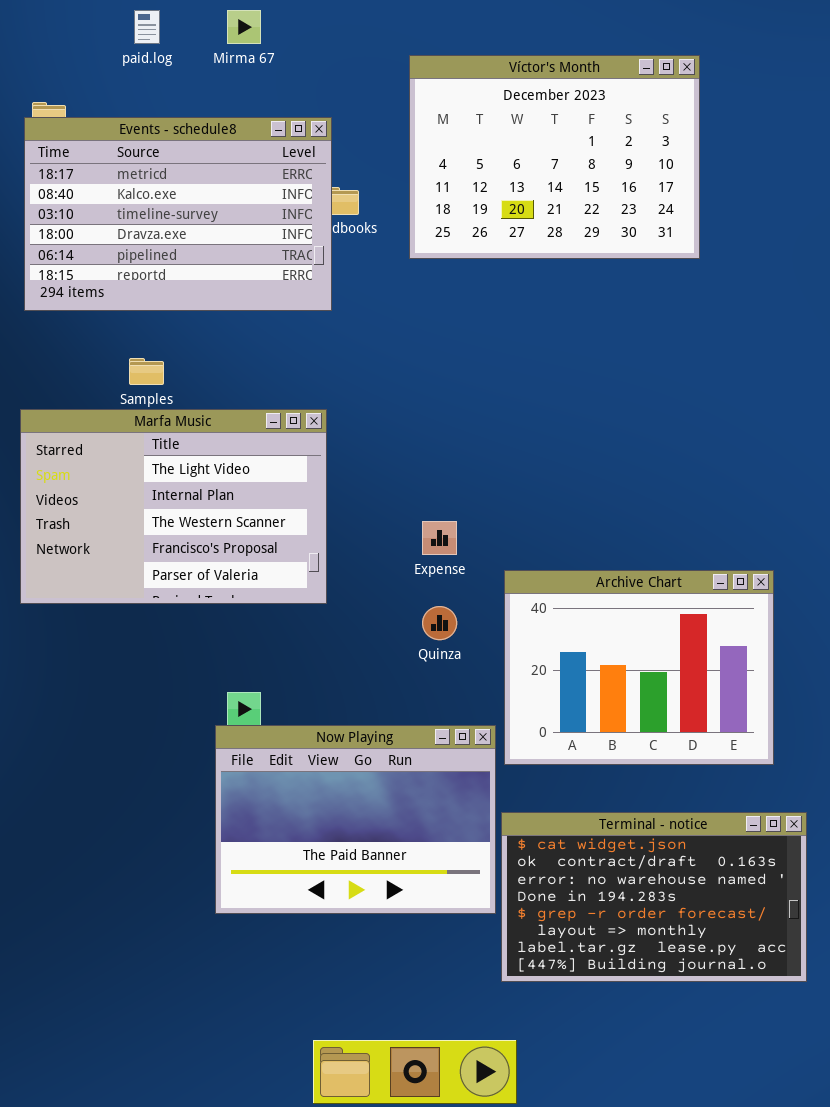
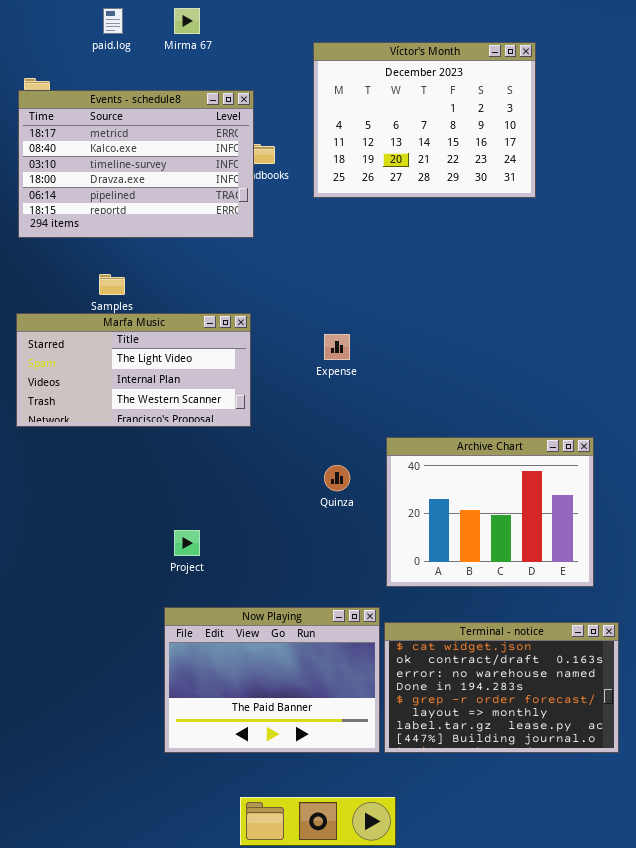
Marfa Music: [20,409,327,604] -> [16,313,251,427], resized
Expense: [422,521,457,555] -> [324,334,350,360], moved
Now Playing: [215,725,496,914] -> [164,607,380,753], moved

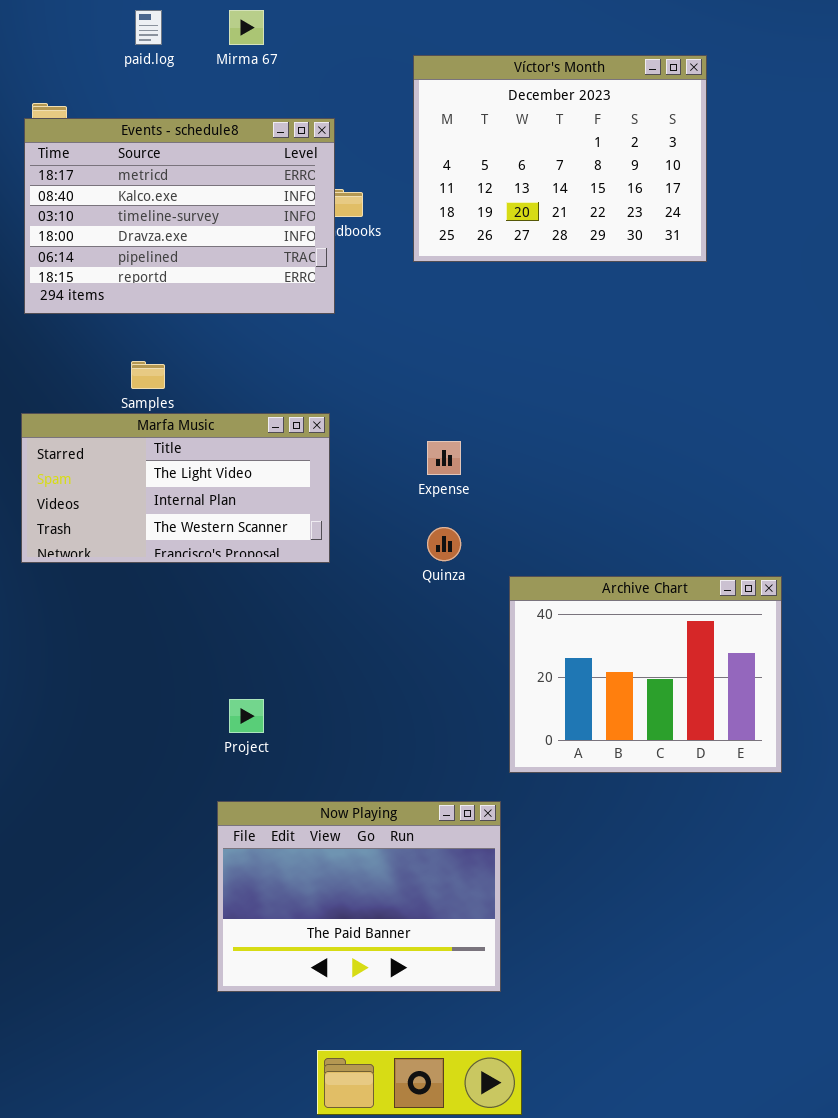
Quinza: [324,465,350,491] -> [427,527,461,561], moved
Terminal - notice: [384,622,619,753] -> none, closed

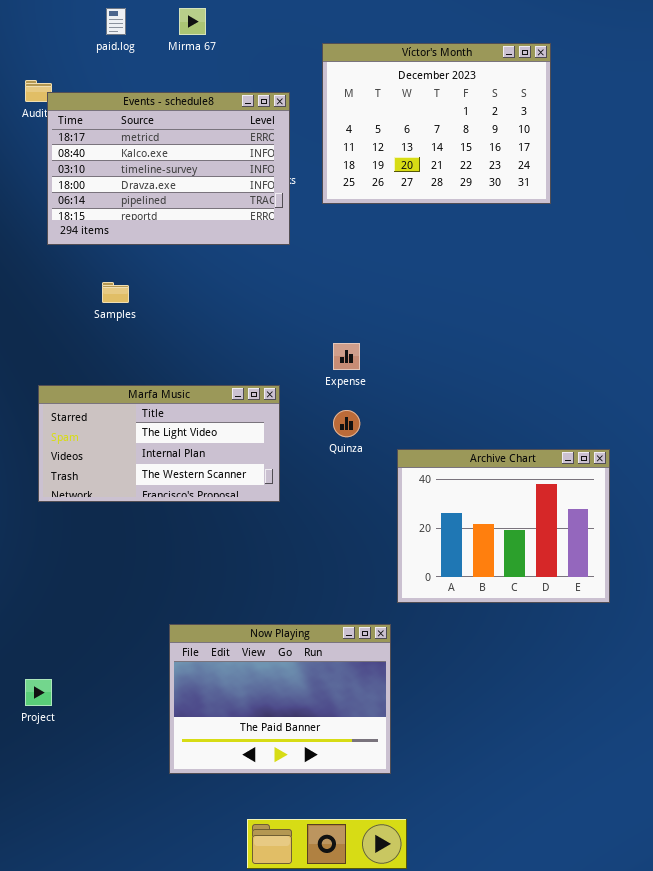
Events - schedule8: [24,118,335,314] -> [47,92,290,245], moved
Marfa Music: [21,413,330,563] -> [38,385,280,502], moved
Project: [229,699,264,733] -> [25,679,52,706], moved

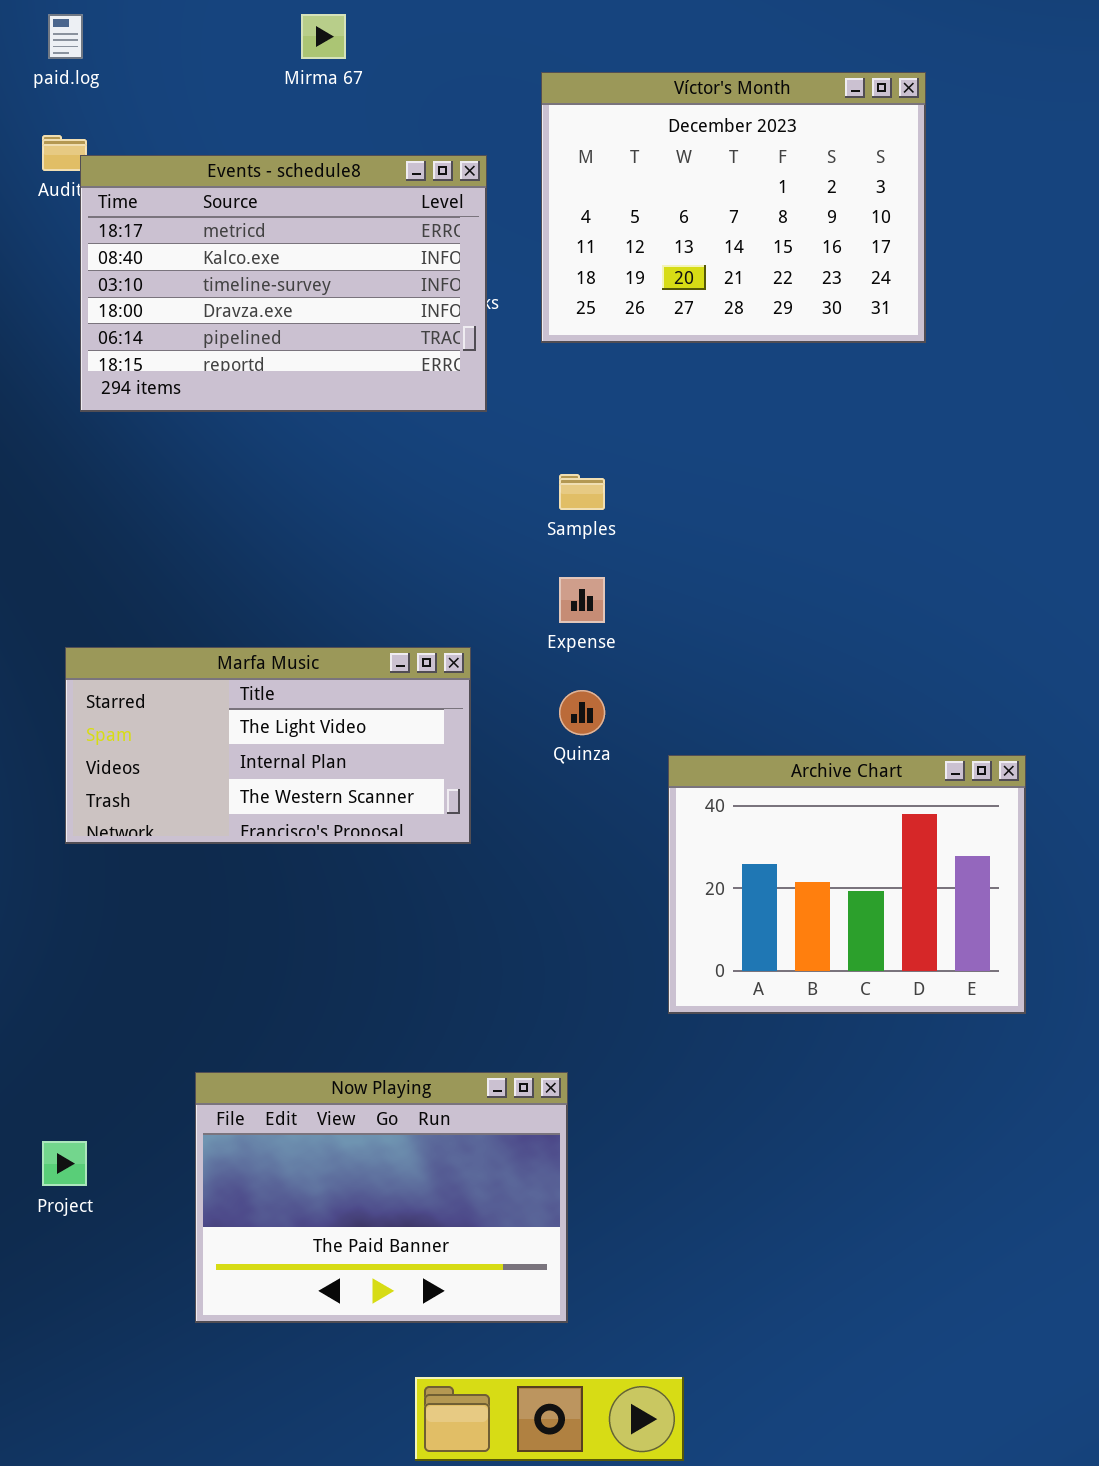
paid.log: [106,8,126,35] -> [48,14,83,59], moved
Samples: [102,282,129,303] -> [559,474,605,510], moved
Now Playing: [169,624,391,774] -> [195,1072,568,1323], moved

